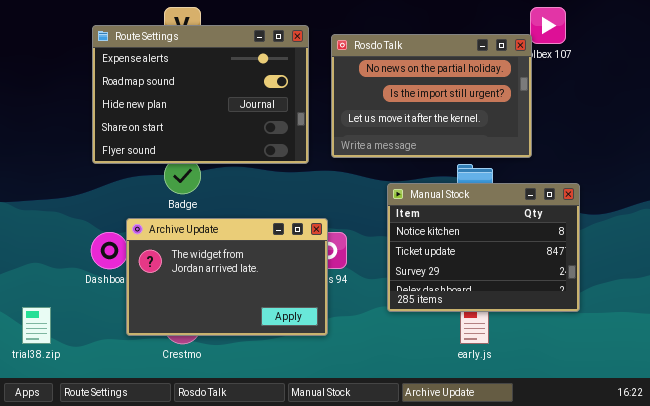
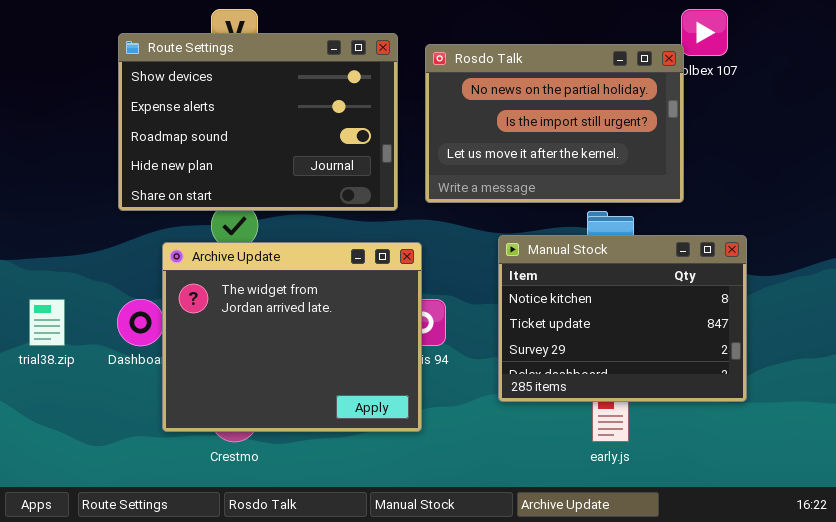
Route Settings: [92,25,309,164] -> [118,33,398,211], scrolled up 1 row
Archive Update: [126,218,328,336] -> [162,242,422,432], resized
trial38.zip: [22,307,51,344] -> [29,299,65,346], moved

